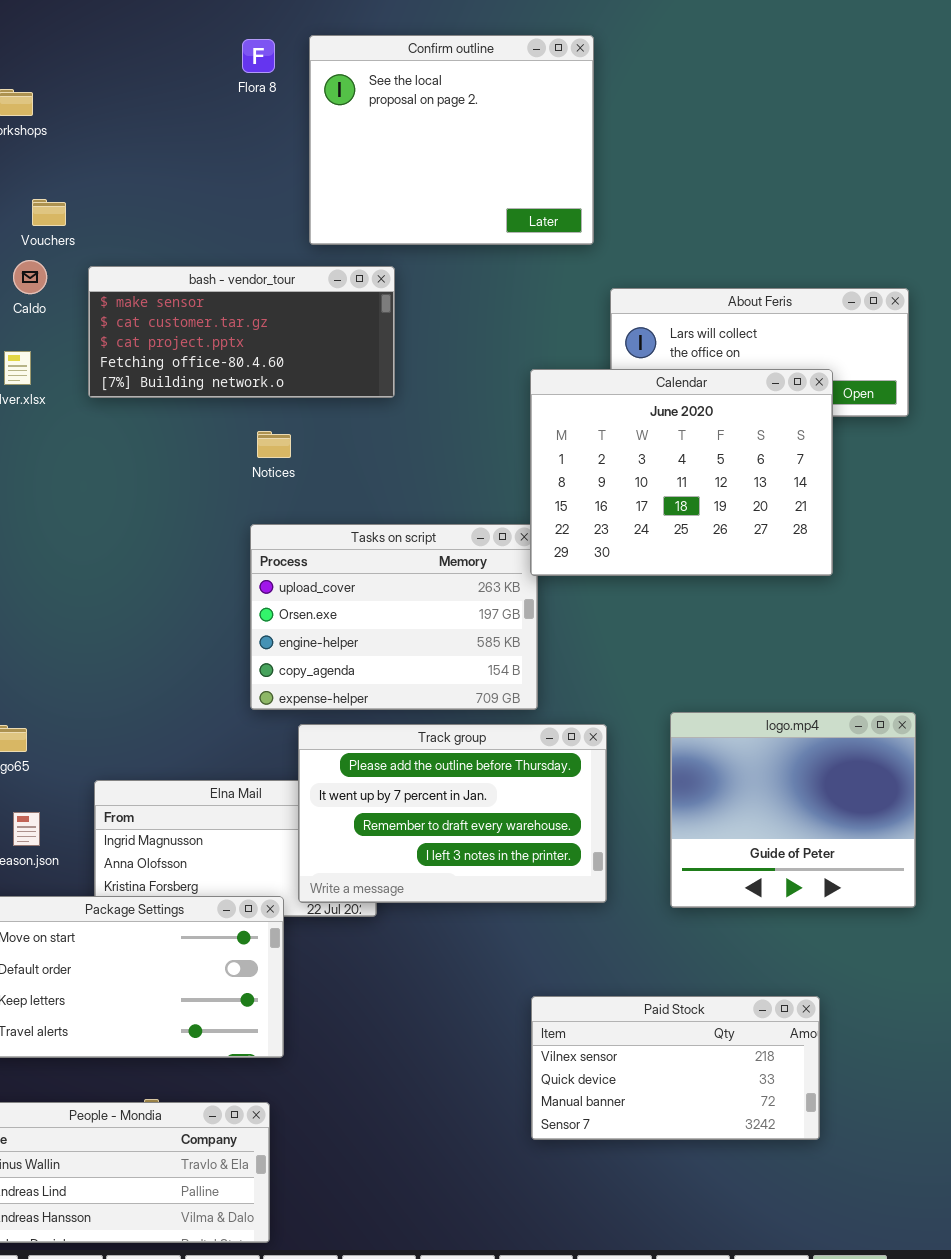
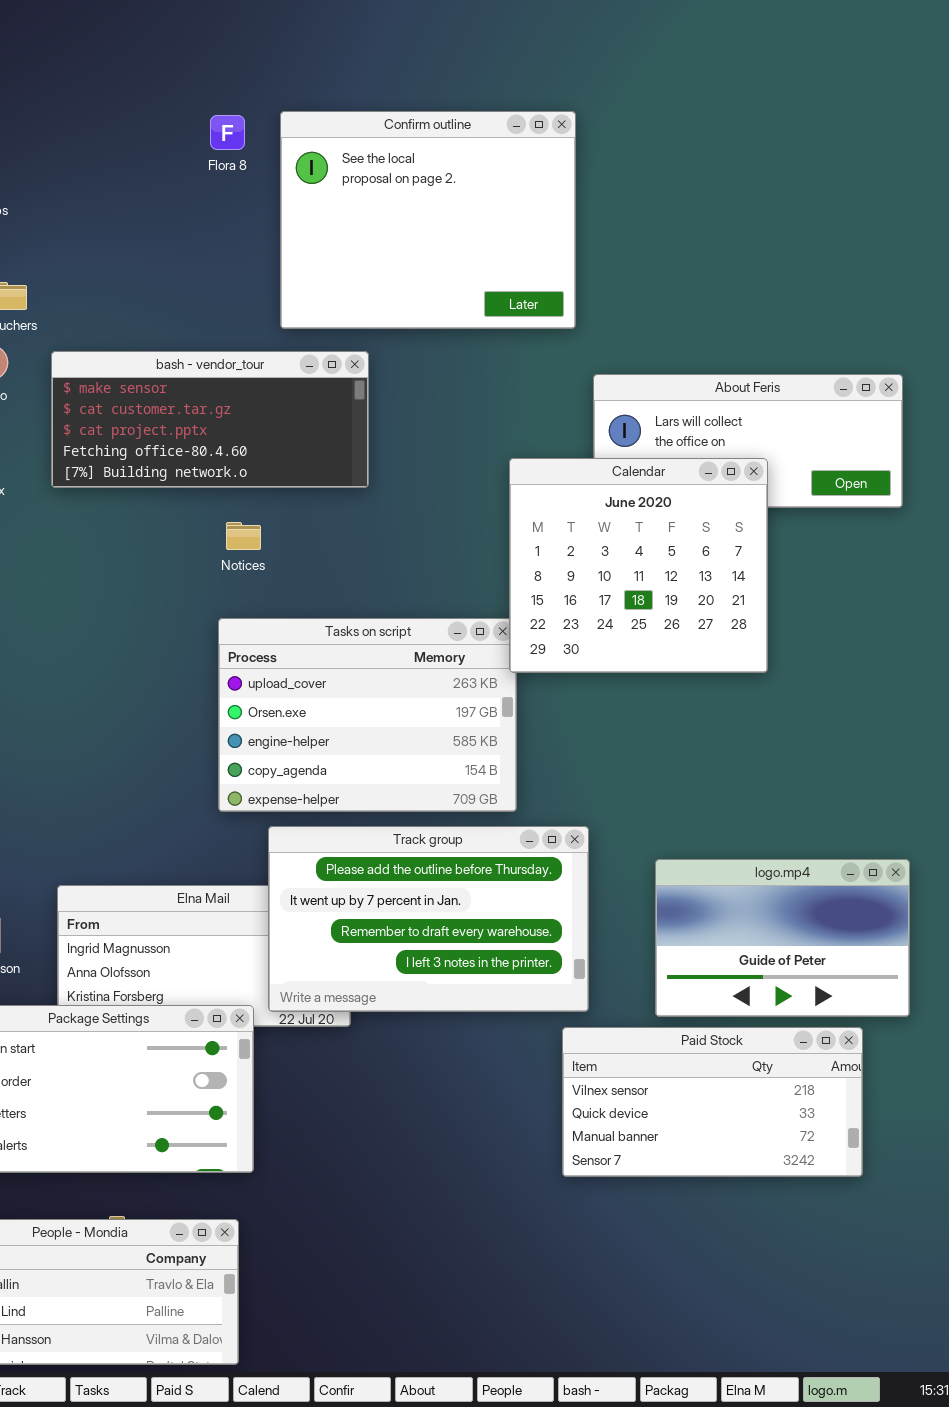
Calendar: [530,369,833,576] -> [509,458,768,673], resized
logo.mp4: [670,712,916,908] -> [655,859,910,1017], resized
Paid Stock: [531,996,820,1140] -> [562,1027,863,1177], moved

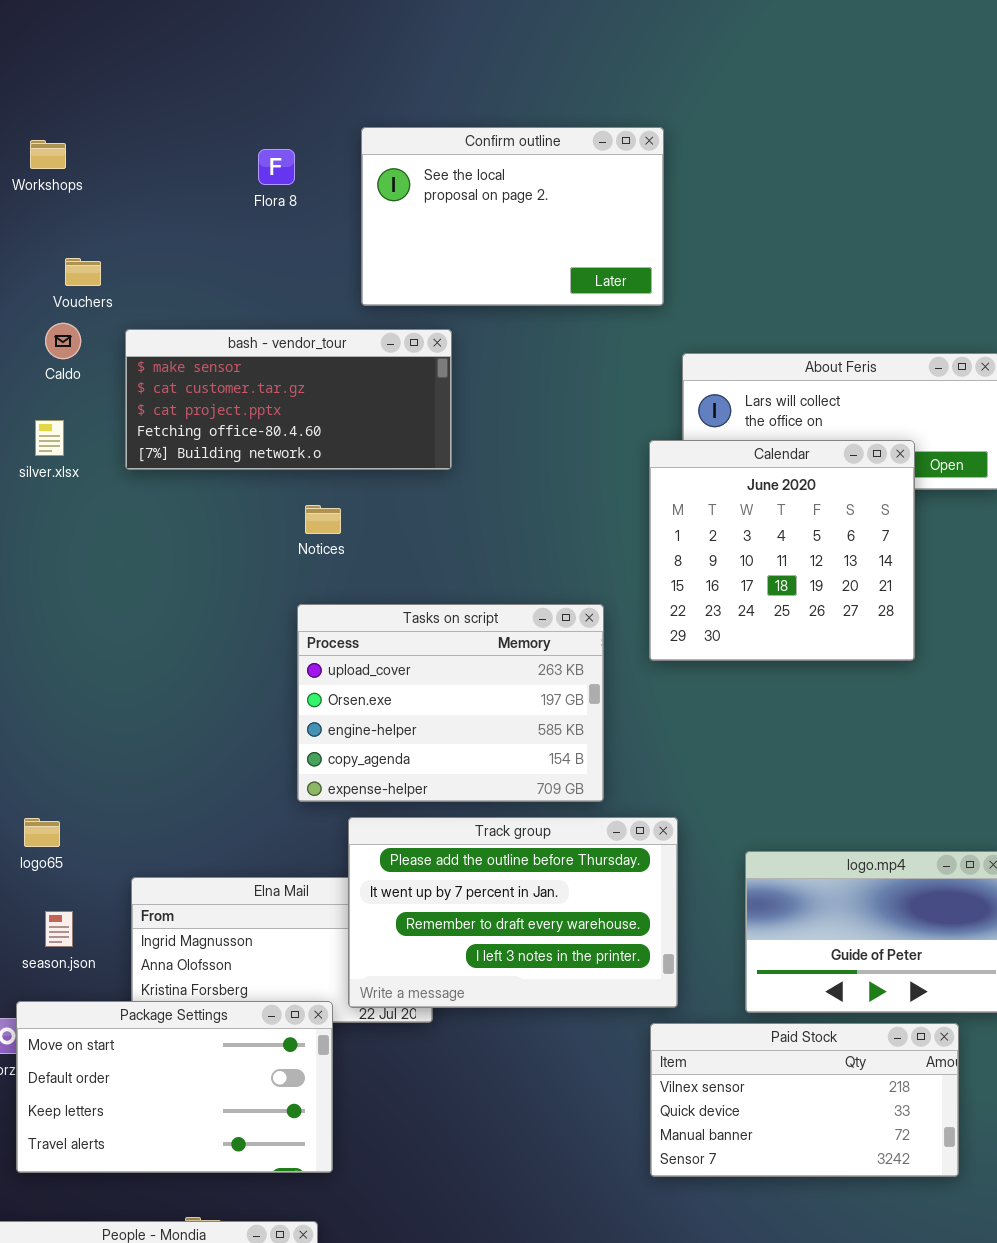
Confirm outline: [280,111,576,329] -> [361,127,664,306], resized
Flora 8: [210,115,245,150] -> [258,149,295,185], moved
Calendar: [509,458,768,673] -> [649,440,915,661], moved

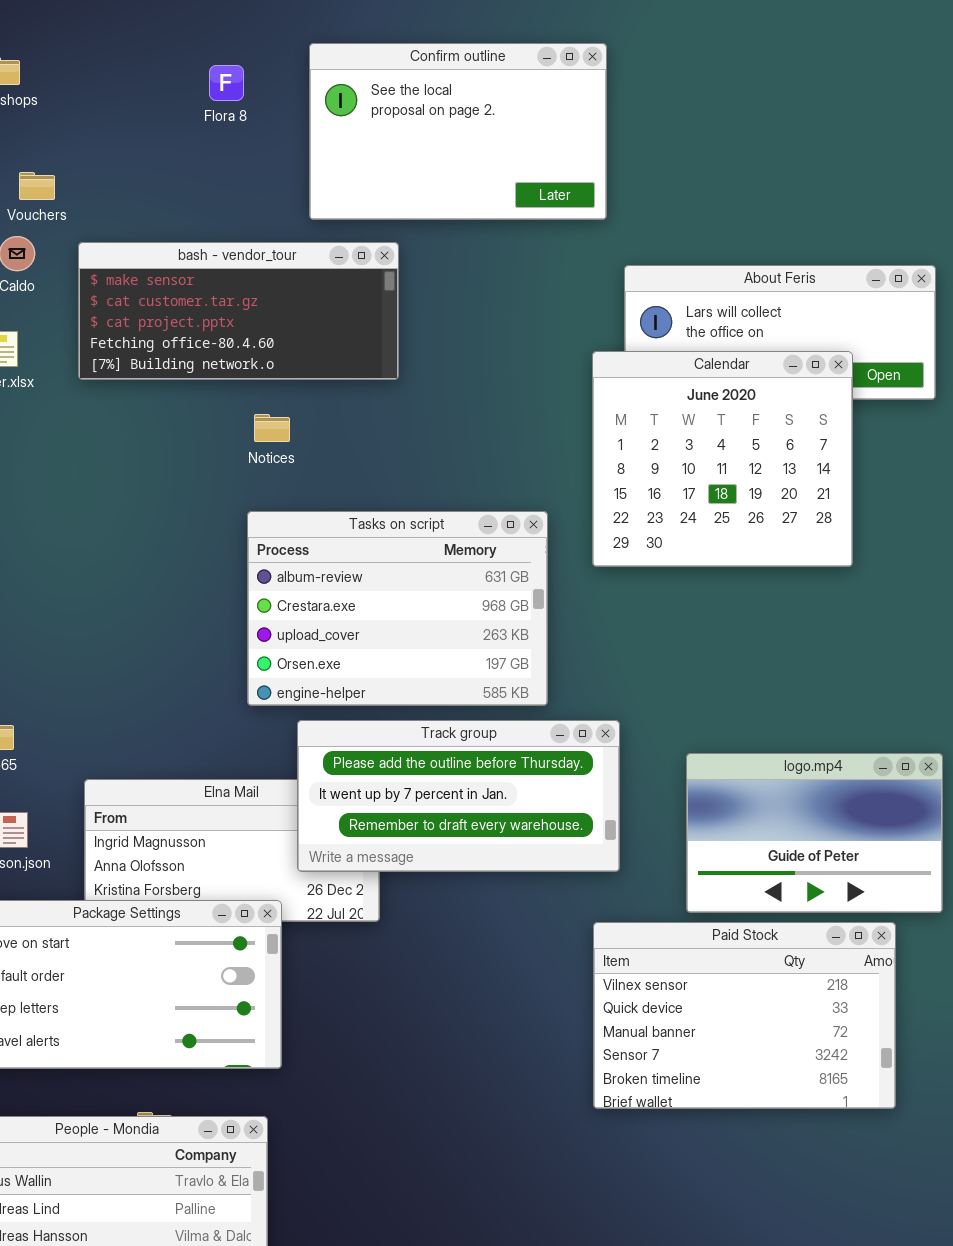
Tasks on script: [297,604,604,802] -> [247,511,548,706], scrolled up 2 rows
Track group: [348,817,678,1008] -> [297,720,620,872], resized
Paid Stock: [650,1023,959,1177] -> [593,922,896,1109], resized

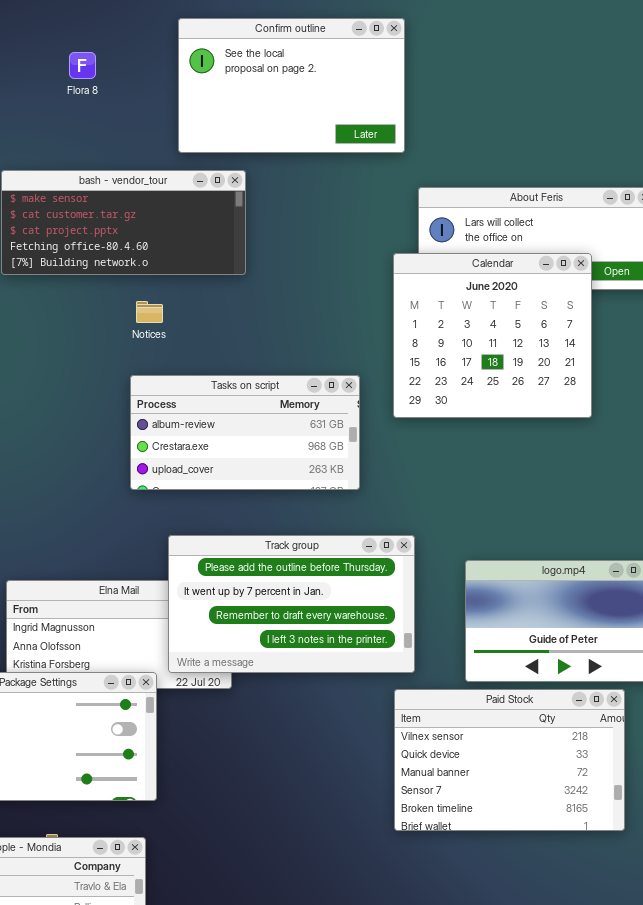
Flora 8: [209,65,244,101] -> [69,52,96,79], moved
Tasks on script: [247,511,548,706] -> [130,375,360,490], resized
Track group: [297,720,620,872] -> [168,535,415,673], resized

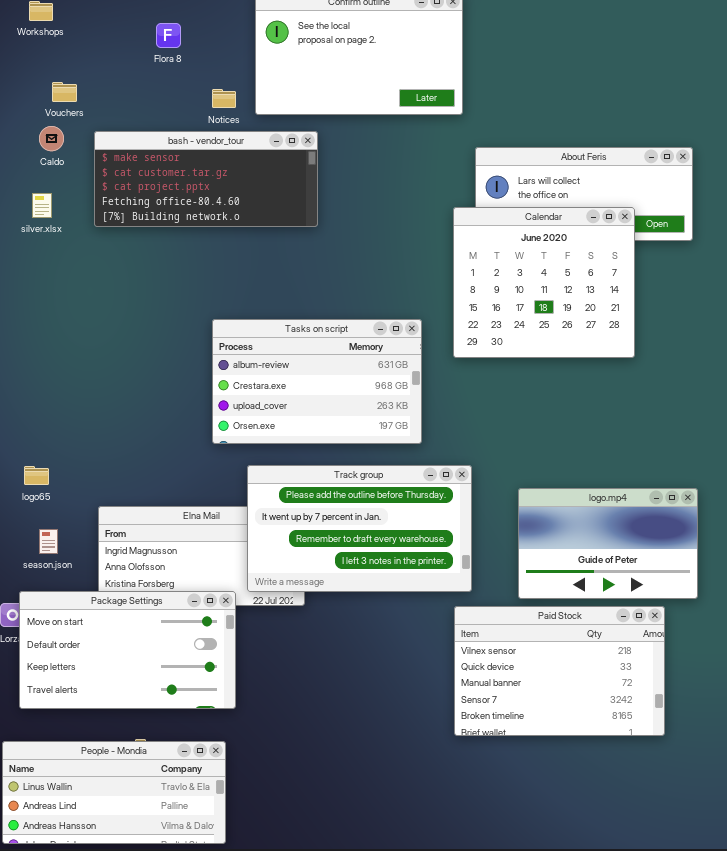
Notices: [136,301,163,323] -> [212,89,236,108], moved
Tasks on script: [130,375,360,490] -> [212,319,422,444], resized

